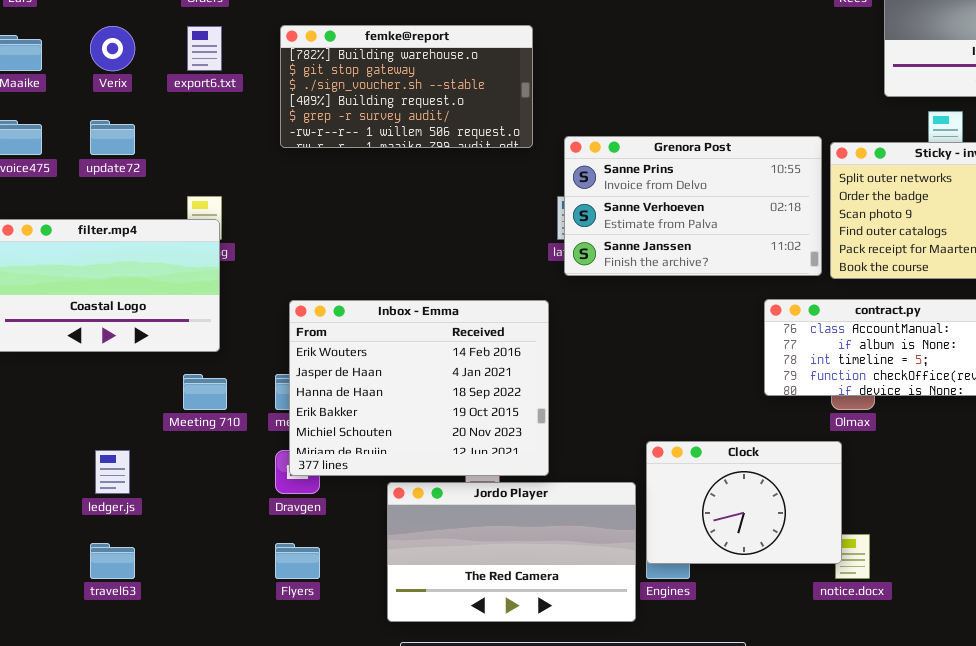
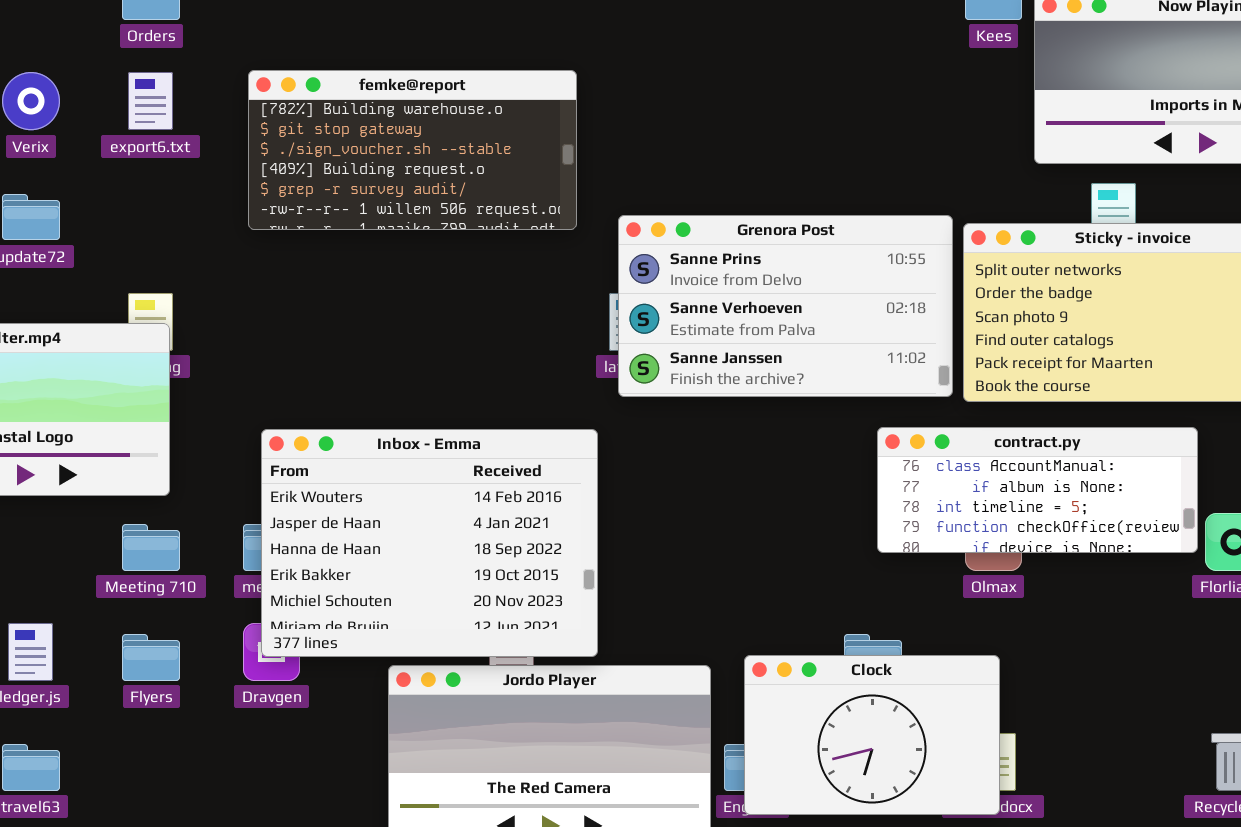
Clock: [646,441,842,564] -> [744,655,1000,815], moved
Flyers: [275,543,320,579] -> [122,634,180,681], moved

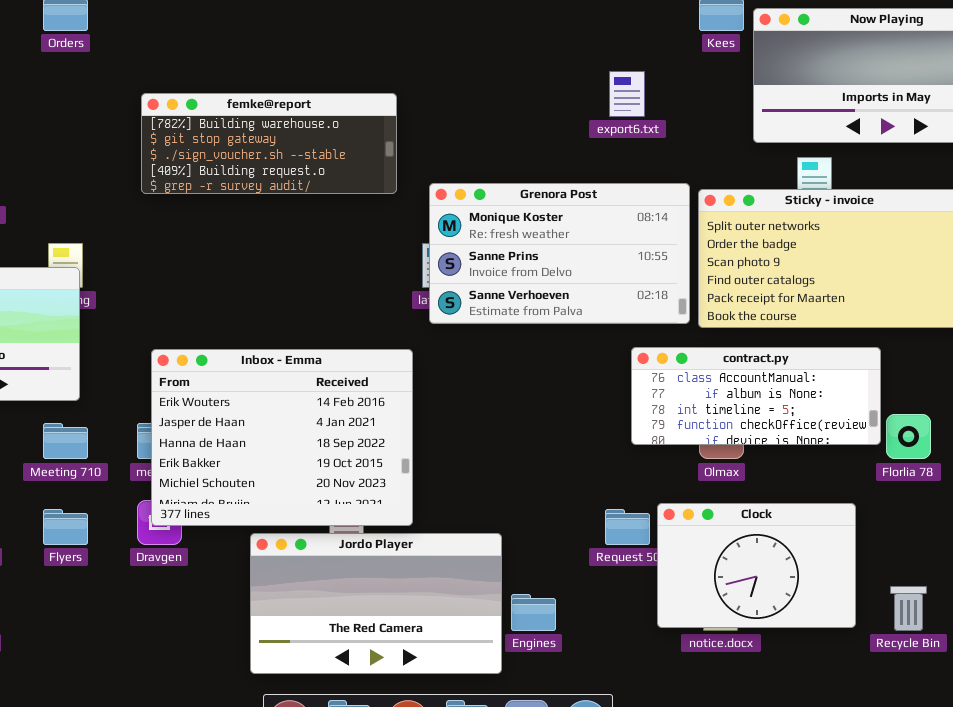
femke@report: [248,70,577,230] -> [141,93,397,194], resized
export6.txt: [128,72,173,130] -> [609,71,645,117], moved
Grenora Post: [618,215,953,397] -> [429,183,690,324], scrolled up 1 row
Clock: [744,655,1000,815] -> [657,503,856,628], moved

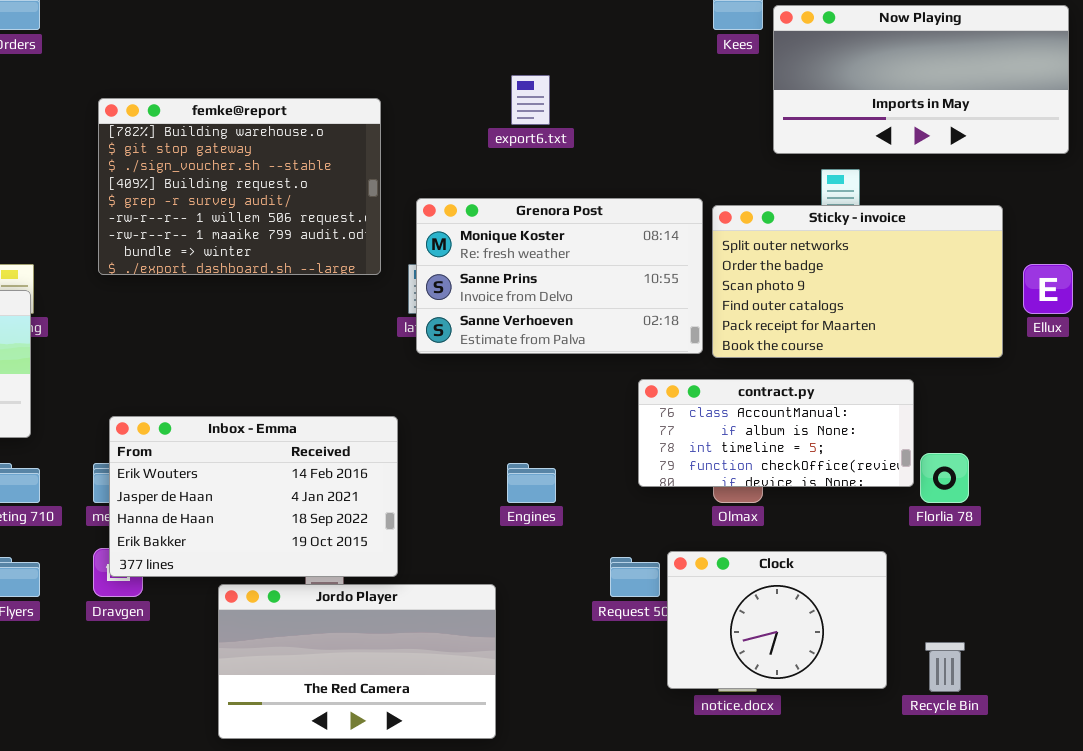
export6.txt: [609,71,645,117] -> [511,75,550,125], moved
femke@report: [141,93,397,194] -> [98,98,381,275], resized
Inbox - Emma: [151,349,413,526] -> [109,416,398,577], resized
Engines: [511,594,556,631] -> [507,463,556,503], moved

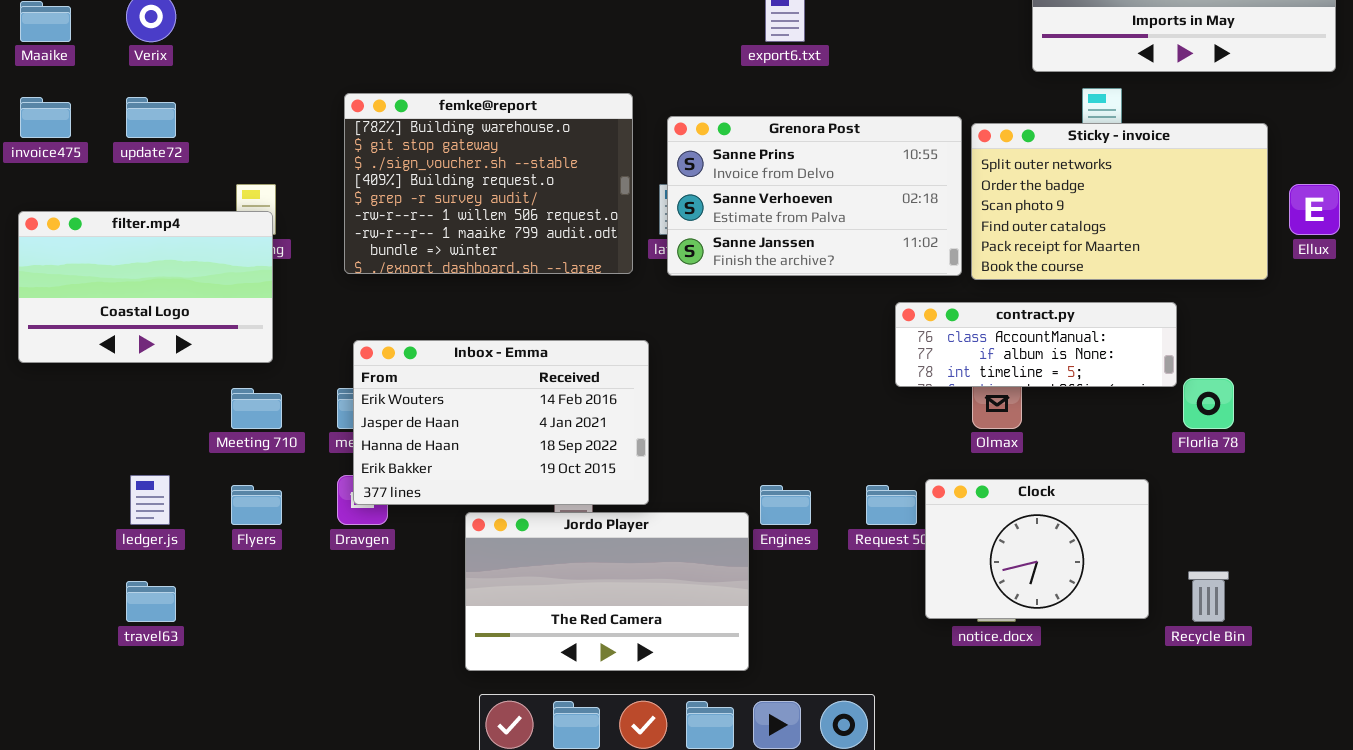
femke@report: [98,98,381,275] -> [344,93,633,274], moved
Grenora Post: [416,198,703,354] -> [667,116,962,276], scrolled down 1 row
contract.py: [638,379,914,487] -> [895,302,1177,387], resized
Engines: [507,463,556,503] -> [760,485,811,525], moved

